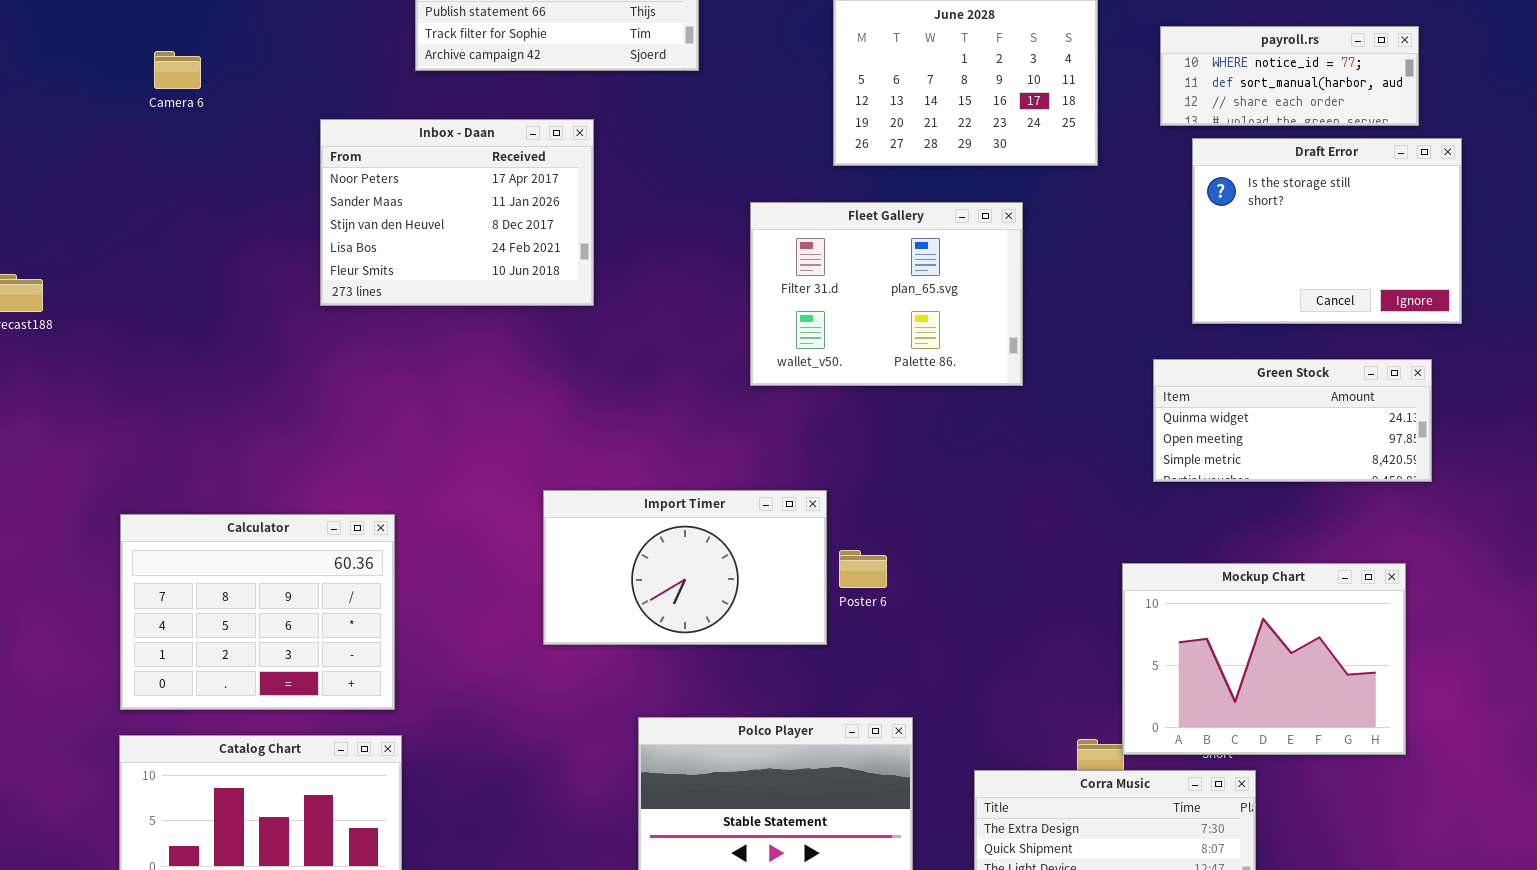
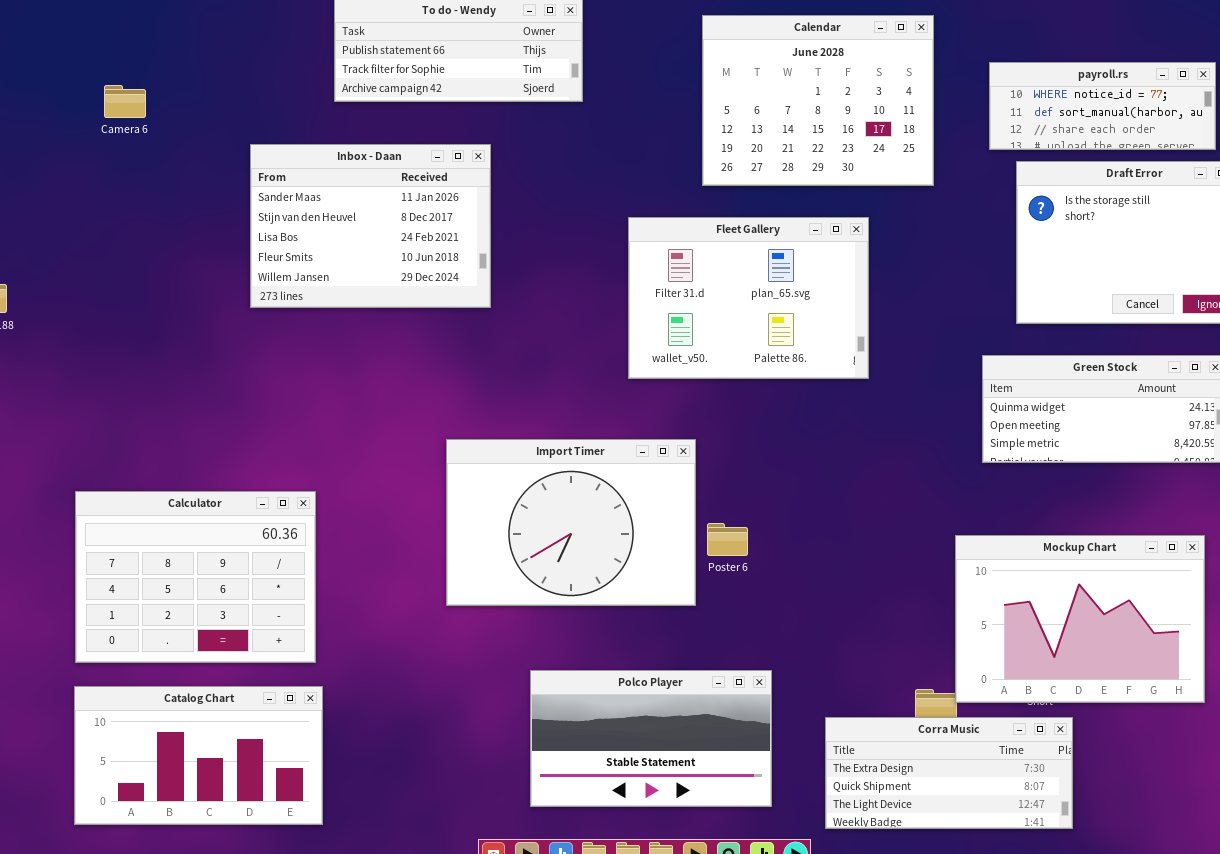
Inbox - Daan: [320,119,594,306] -> [250,144,491,308], scrolled down 1 row
Import Timer: [543,490,827,645] -> [446,439,696,606], resized

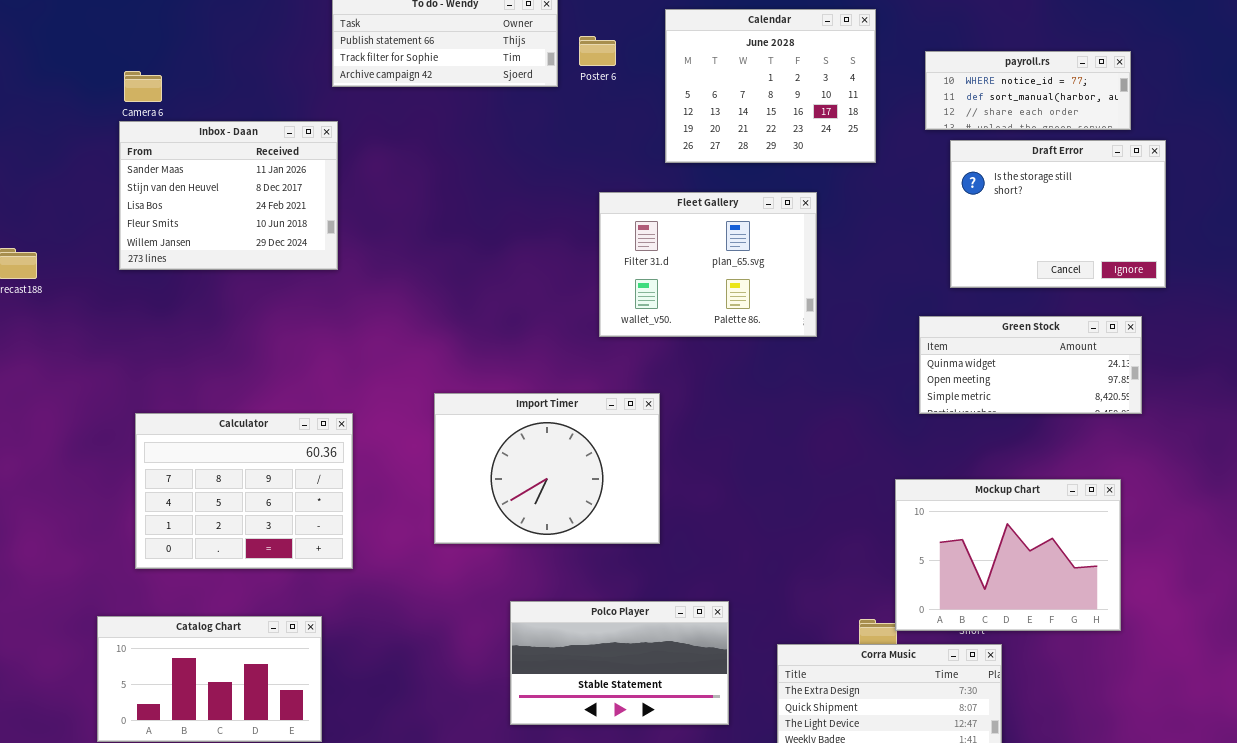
Inbox - Daan: [250,144,491,308] -> [119,121,338,270], moved
Calculator: [75,491,316,663] -> [135,413,353,569], moved
Poster 6: [707,523,748,556] -> [579,36,616,66], moved

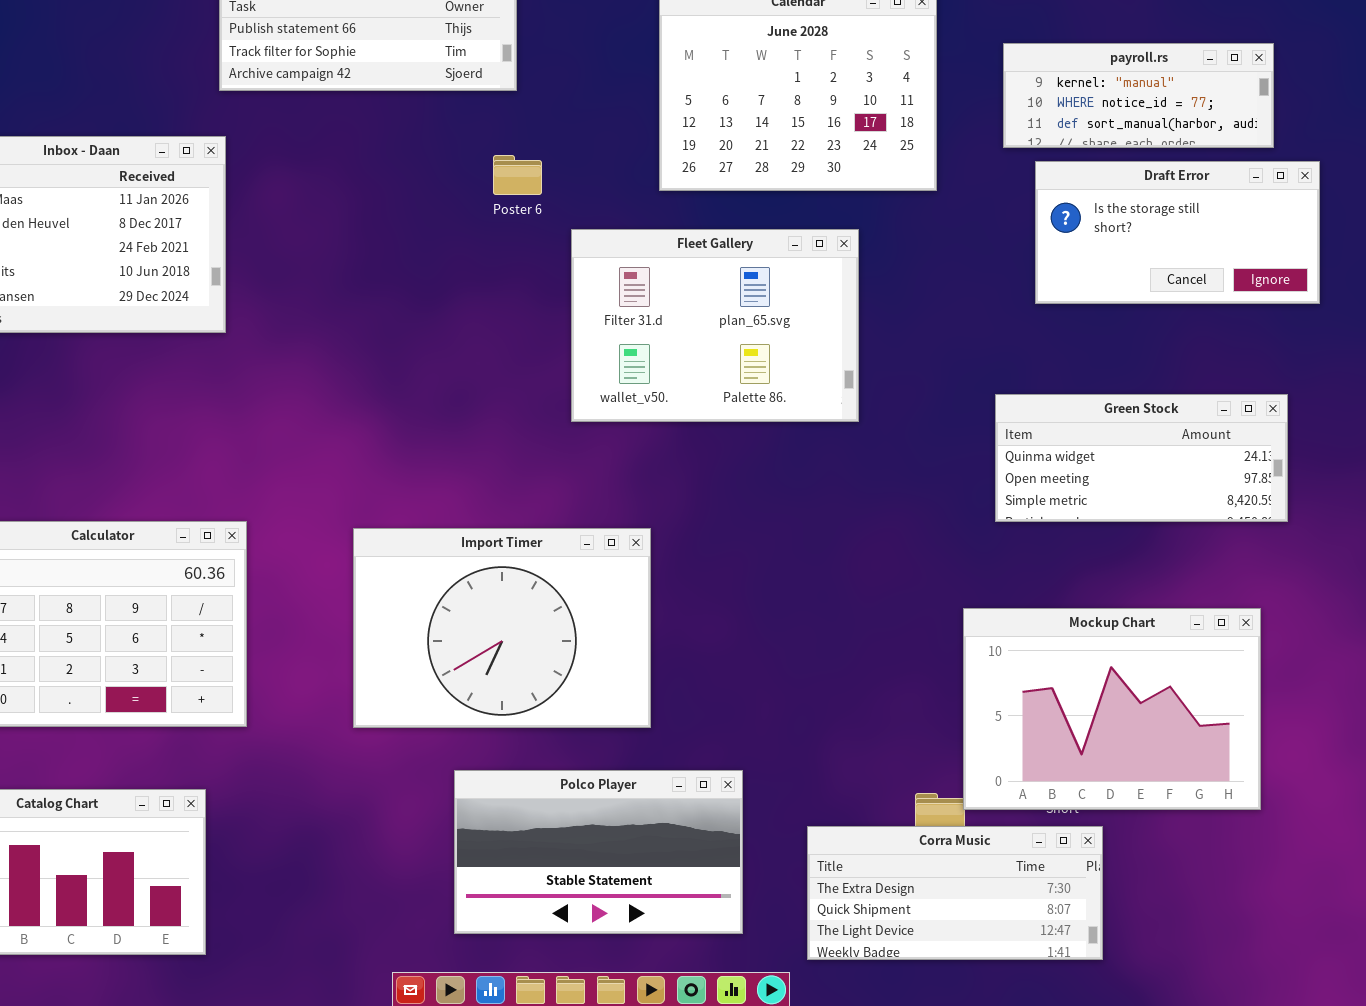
Poster 6: [579,36,616,66] -> [493,155,542,195], moved
payroll.rs: [925,51,1131,130] -> [1003,43,1274,148], scrolled up 1 row
Draft Error: [950,140,1166,288] -> [1035,161,1320,304], resized
Import Timer: [434,393,660,544] -> [353,528,651,728], moved

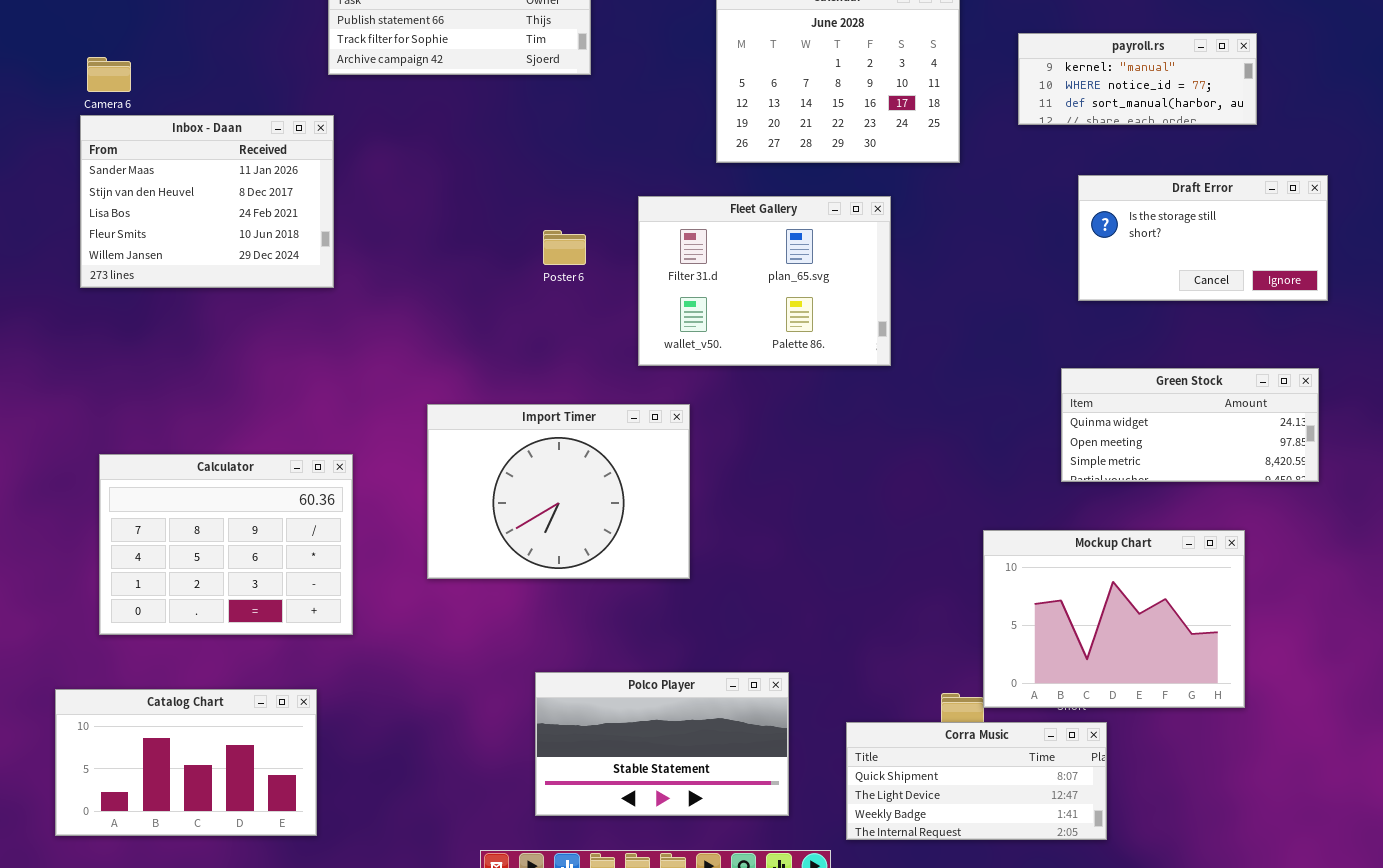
Poster 6: [493,155,542,195] -> [543,230,586,265], moved
Draft Error: [1035,161,1320,304] -> [1078,175,1328,301], moved
Green Stock: [995,394,1288,522] -> [1061,368,1319,482], moved
Import Timer: [353,528,651,728] -> [427,404,690,579], moved
Corra Music: [807,826,1103,960] -> [846,722,1107,840], scrolled down 1 row

